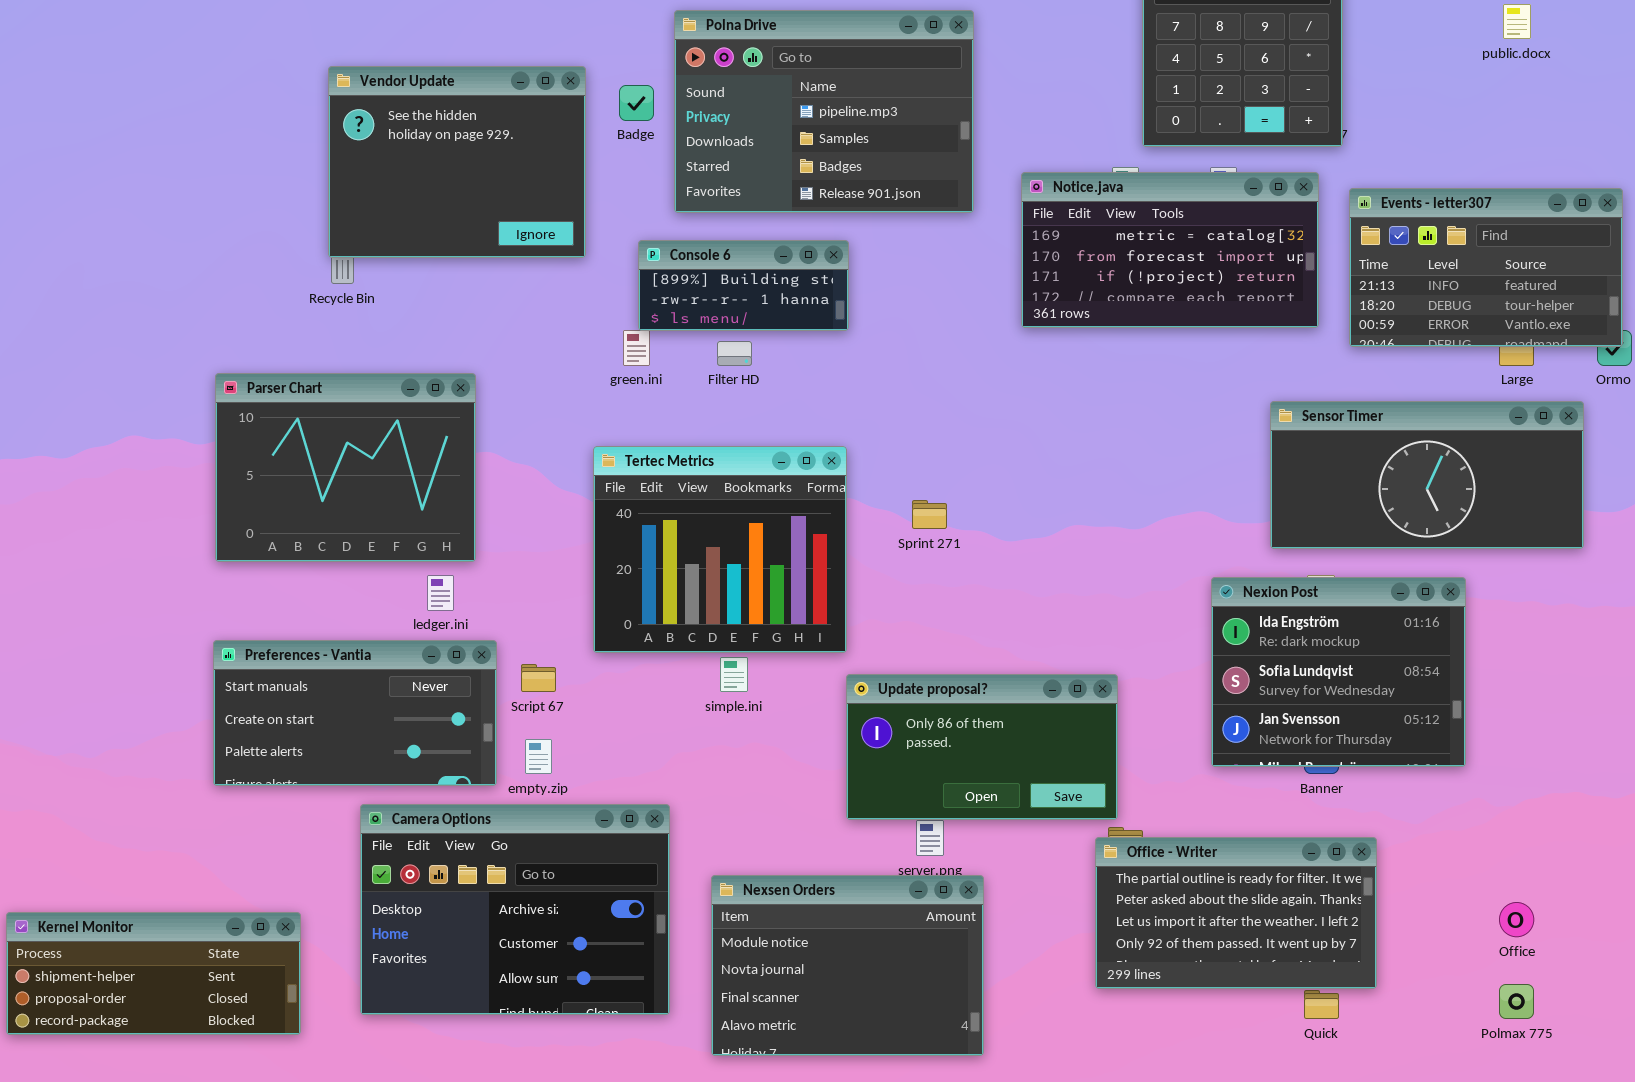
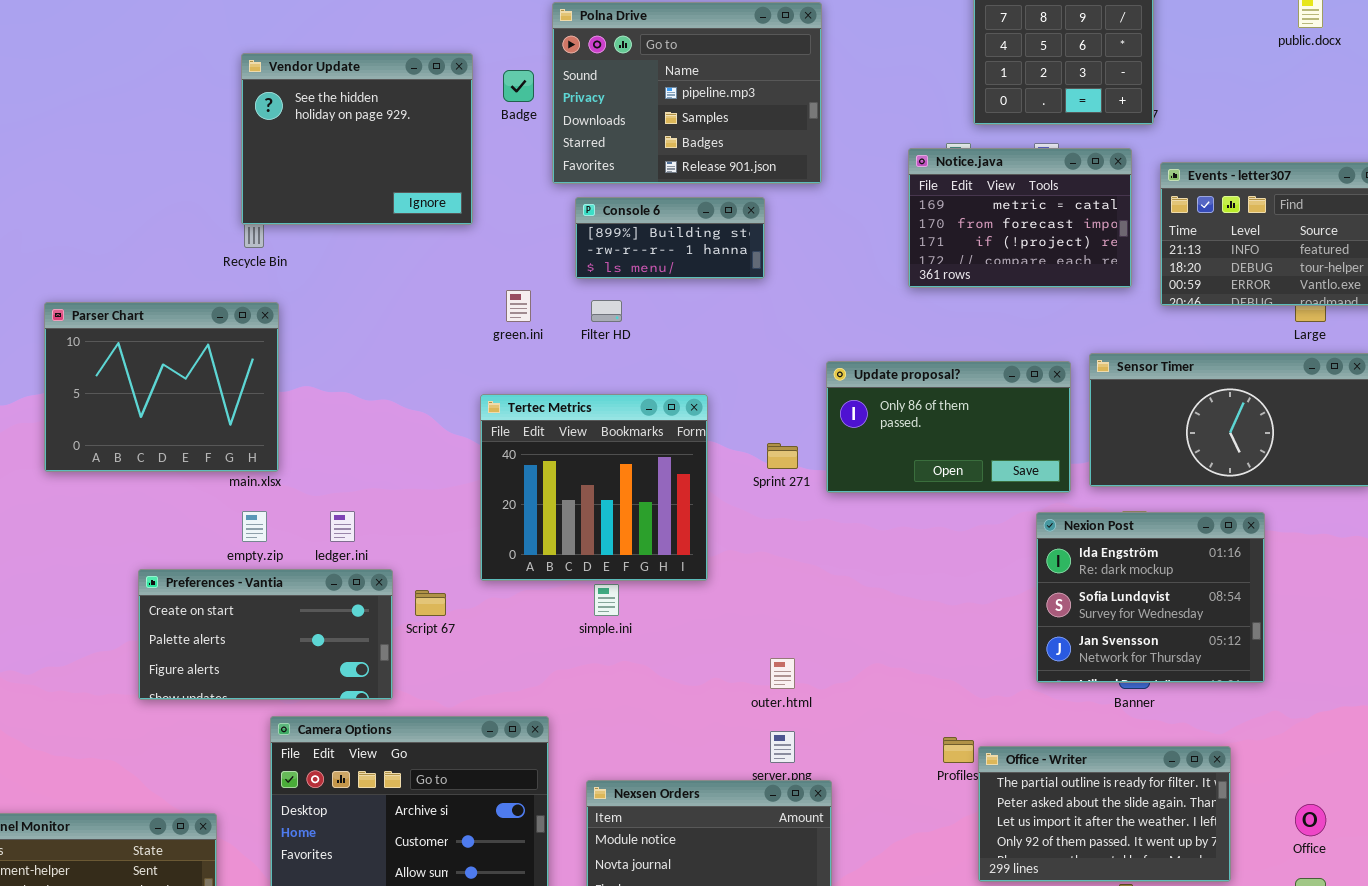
Notice.java: [1021,172,1319,328] -> [908,148,1132,288], resized
Console 6: [638,240,849,331] -> [575,197,765,279], moved
Parser Chart: [215,373,476,562] -> [44,302,279,472], moved
Preferences - Vantia: [213,640,497,786] -> [138,569,393,700], scrolled down 1 row
Update proposal?: [846,674,1118,820] -> [826,361,1071,493], moved
empty.zip: [525,739,552,774] -> [242,511,267,542], moved
Office - Writer: [1095,837,1377,989] -> [978,746,1231,882], moved

